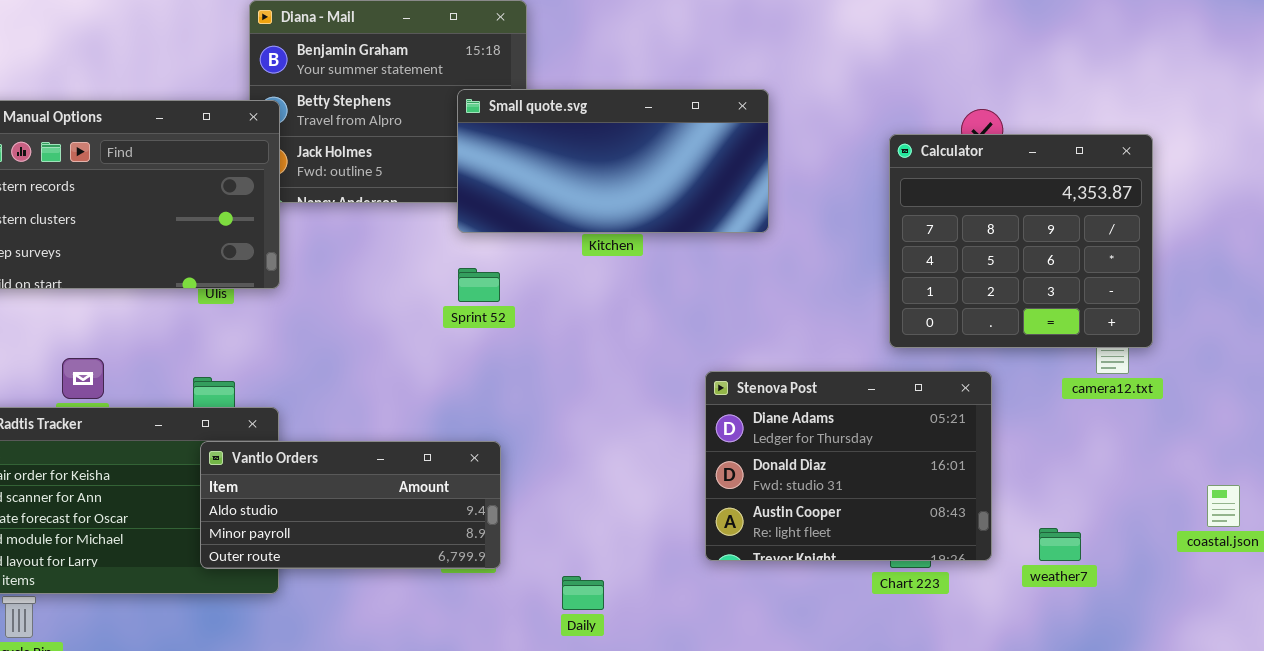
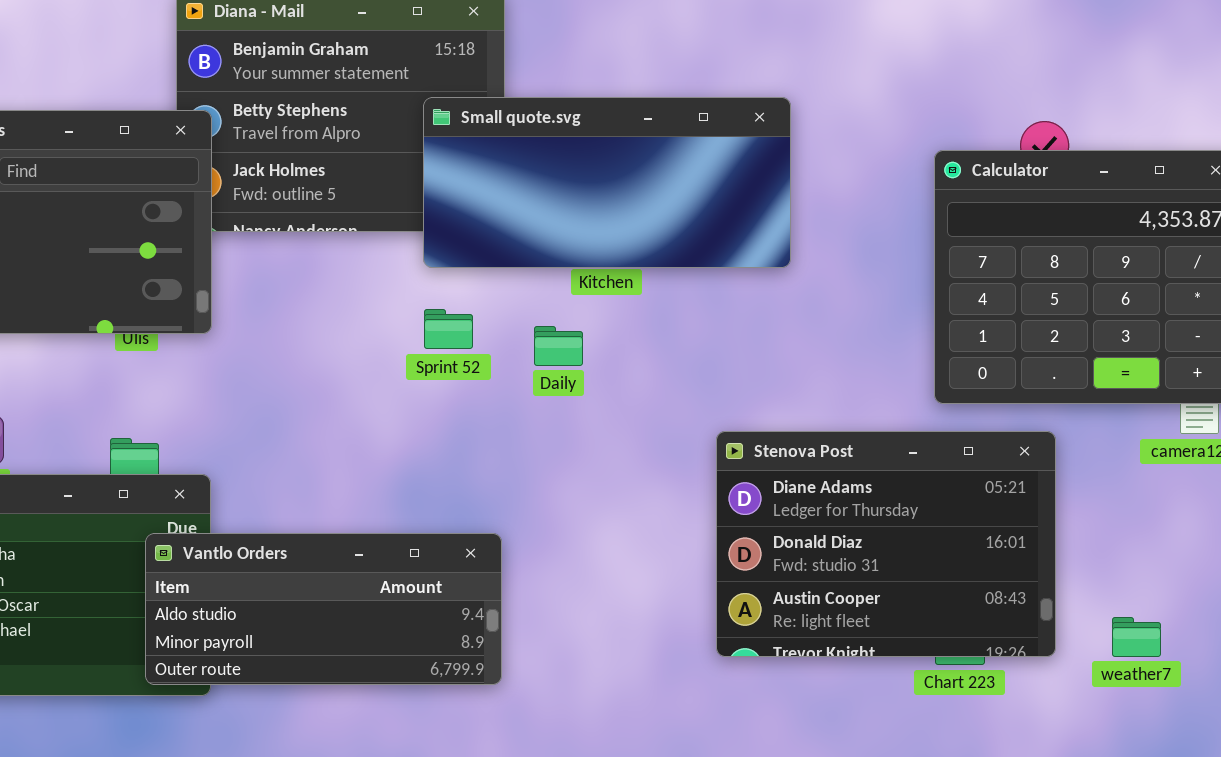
Vantlo Orders: [200,441,501,569] -> [145,533,502,685], moved
Daily: [562,576,604,610] -> [534,326,583,366], moved

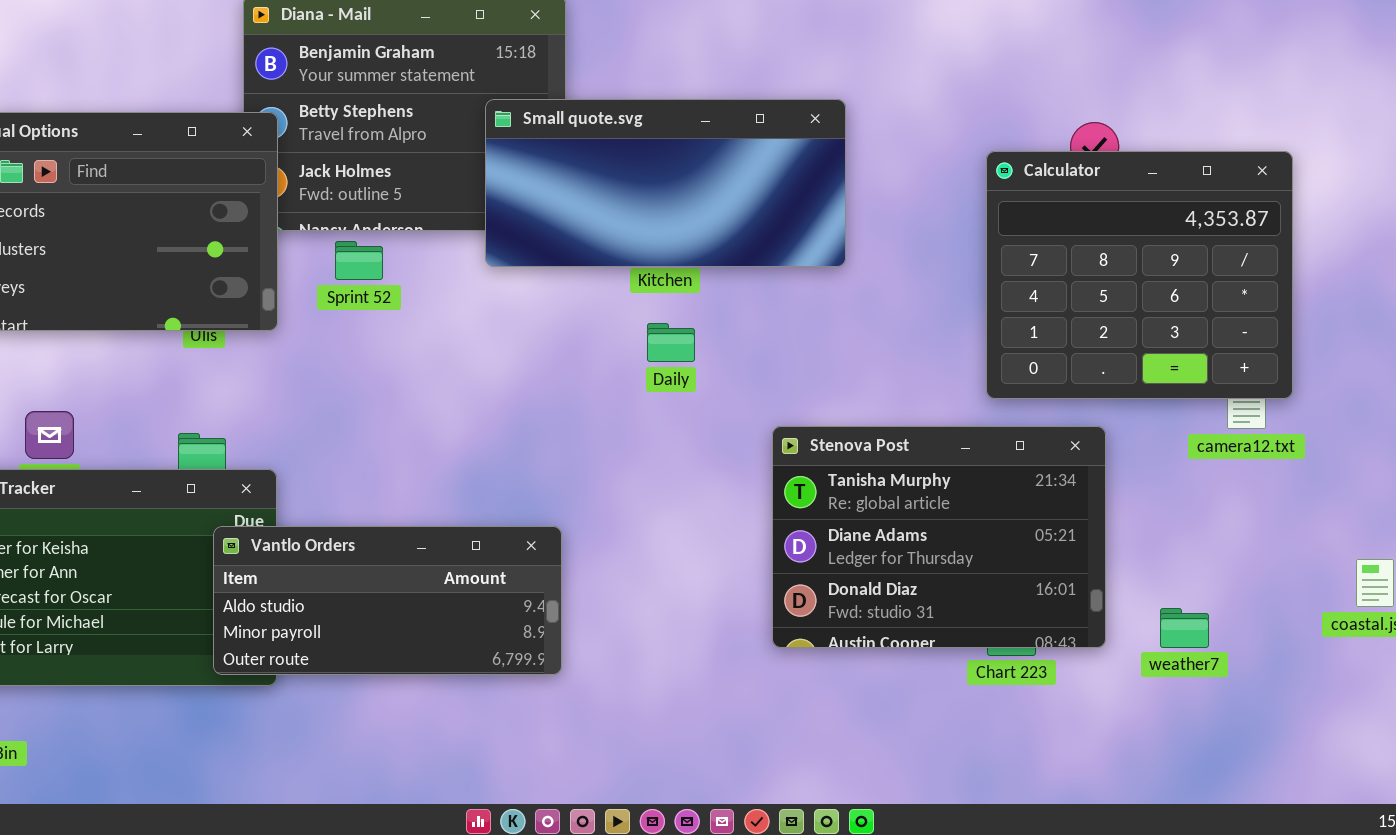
Sprint 52: [424,309,473,349] -> [335,241,383,280], moved
Daily: [534,326,583,366] -> [647,323,695,362], moved
Stenova Post: [716,431,1056,657] -> [772,426,1106,648], scrolled up 1 row

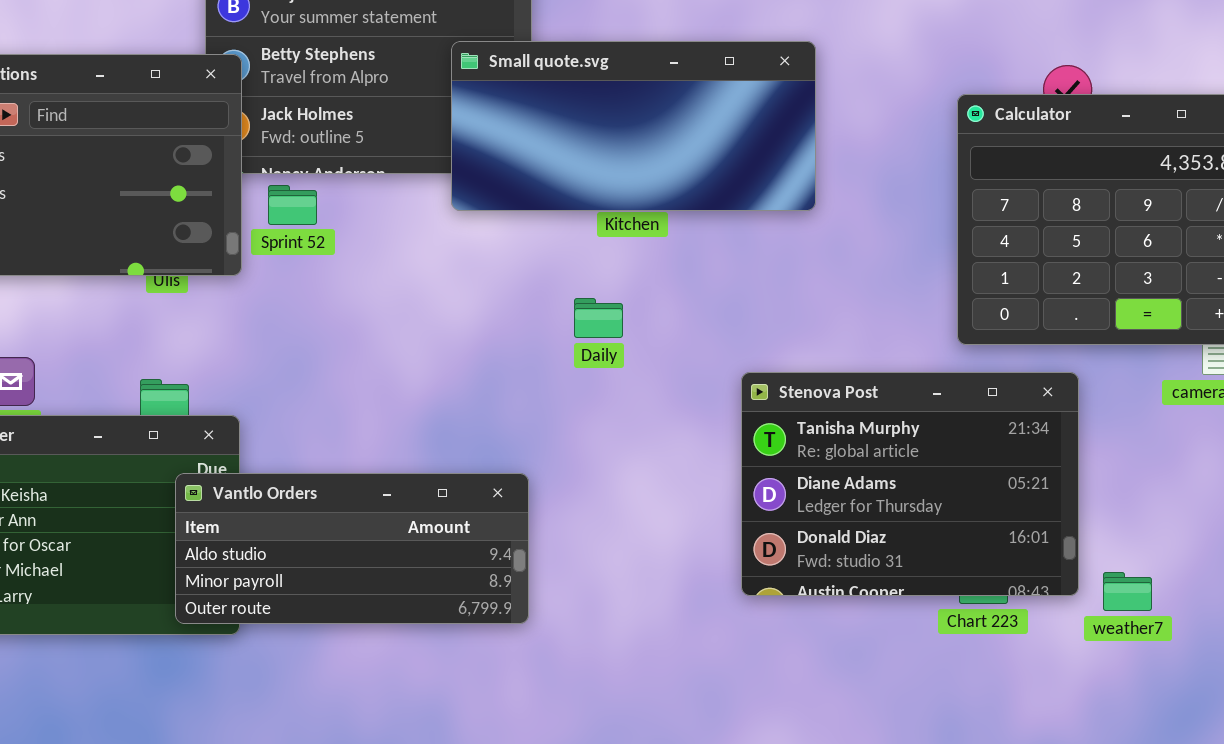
Sprint 52: [335,241,383,280] -> [268,185,317,225], moved
Daily: [647,323,695,362] -> [574,298,623,338], moved
weather7: [1160,608,1209,648] -> [1103,572,1152,611], moved

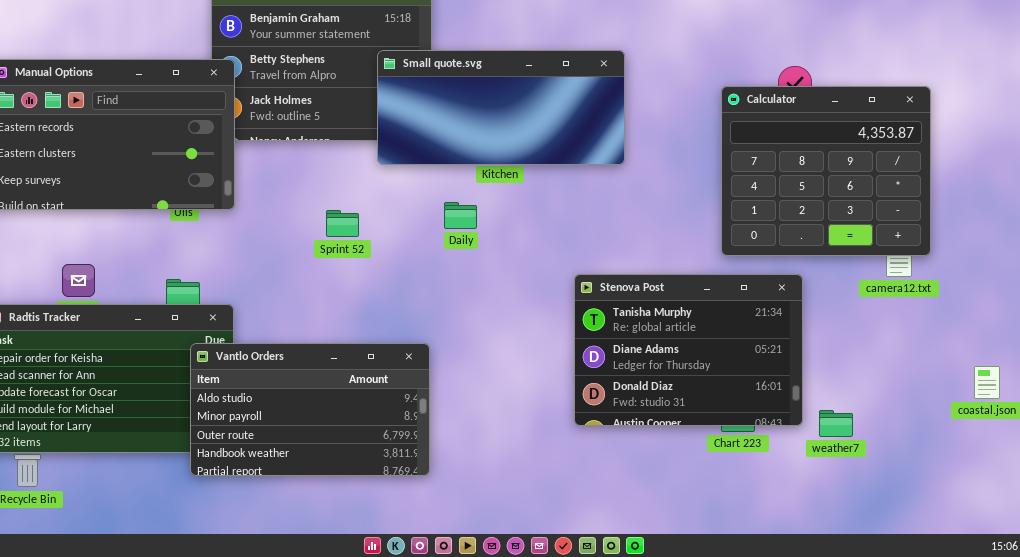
Sprint 52: [268,185,317,225] -> [326,210,359,237], moved
Daily: [574,298,623,338] -> [444,202,477,229], moved
Vantlo Orders: [175,473,529,624] -> [190,343,430,476], resized

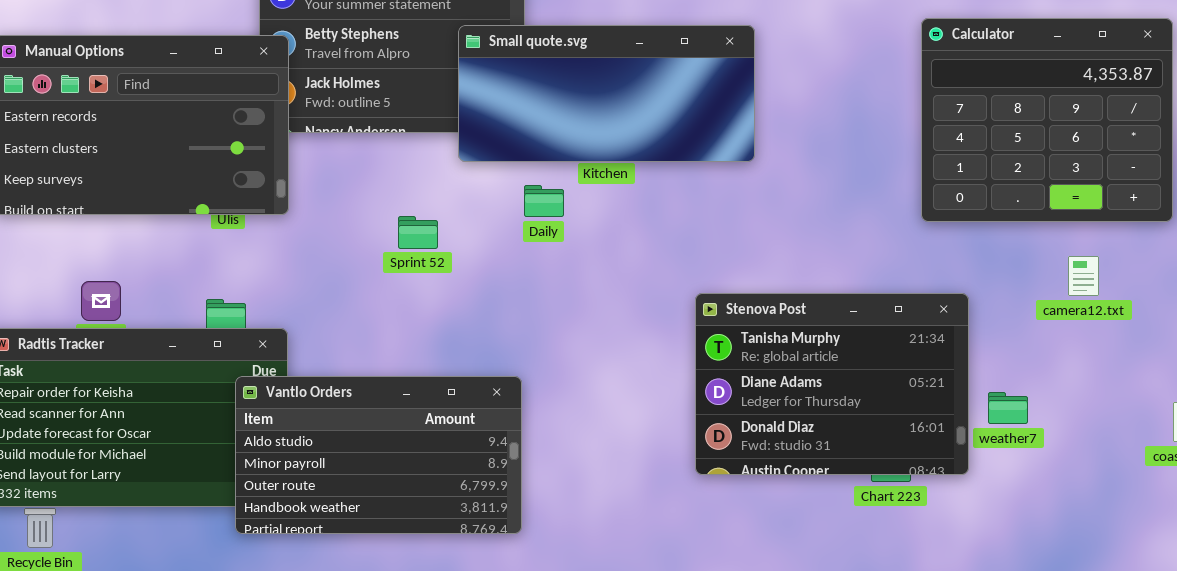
Calculator: [721,86,931,256] -> [921,18,1173,222], moved
Daily: [444,202,477,229] -> [524,185,564,217], moved
weather7: [819,410,853,437] -> [988,392,1028,424], moved

